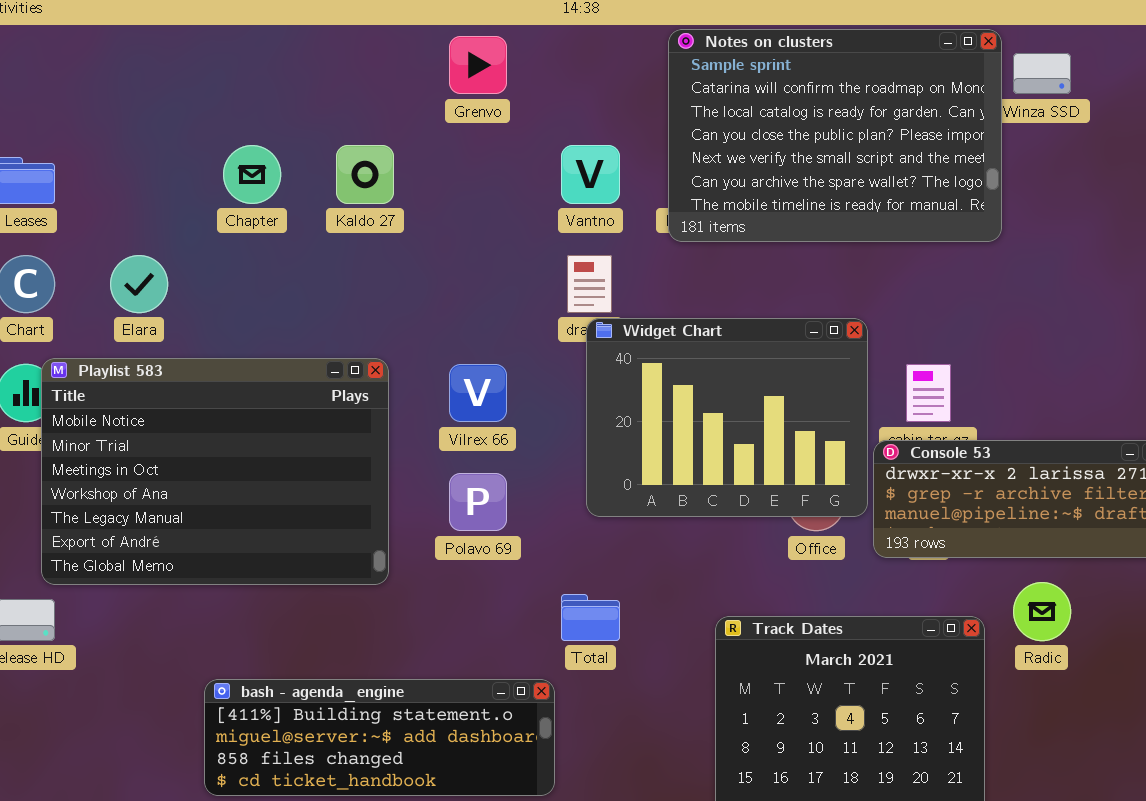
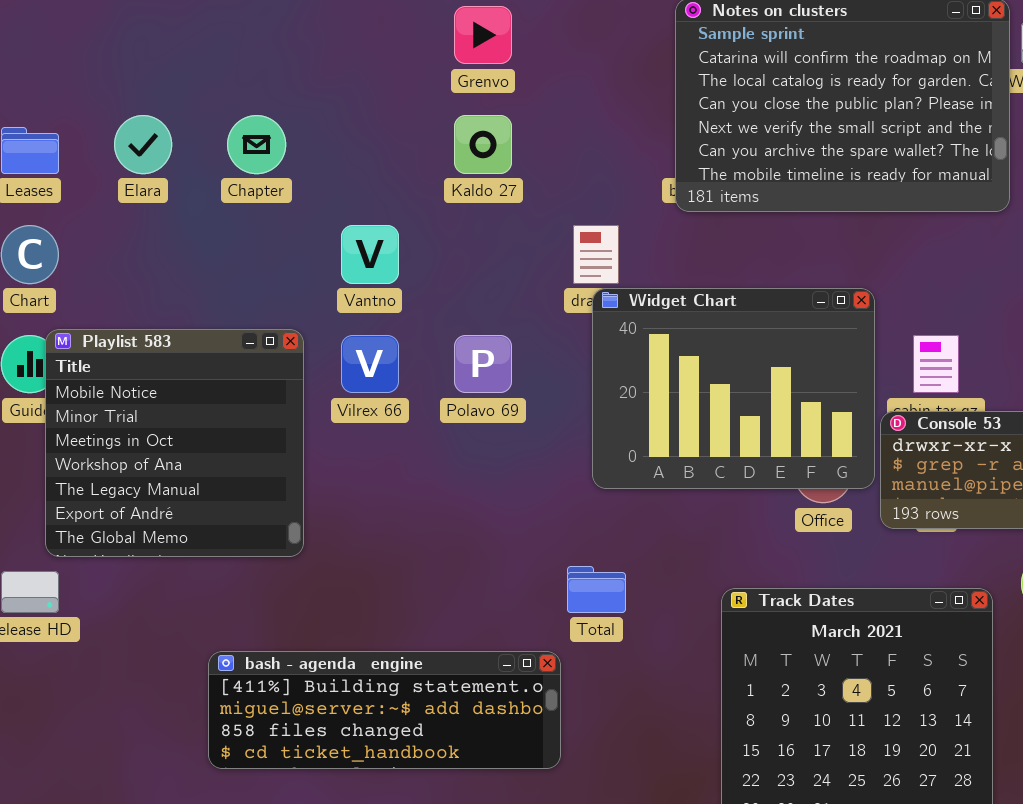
Kaldo 27: [336,145,394,204] -> [454,115,512,174], moved
Vantno: [561,145,620,204] -> [341,225,399,284], moved
Elara: [110,255,168,313] -> [114,115,172,174], moved
Playlist 583: [41,358,389,585] -> [45,329,304,557], resized
Vilrex 66: [449,364,507,422] -> [341,335,399,393], moved
Polavo 69: [449,473,507,531] -> [454,335,512,393], moved

